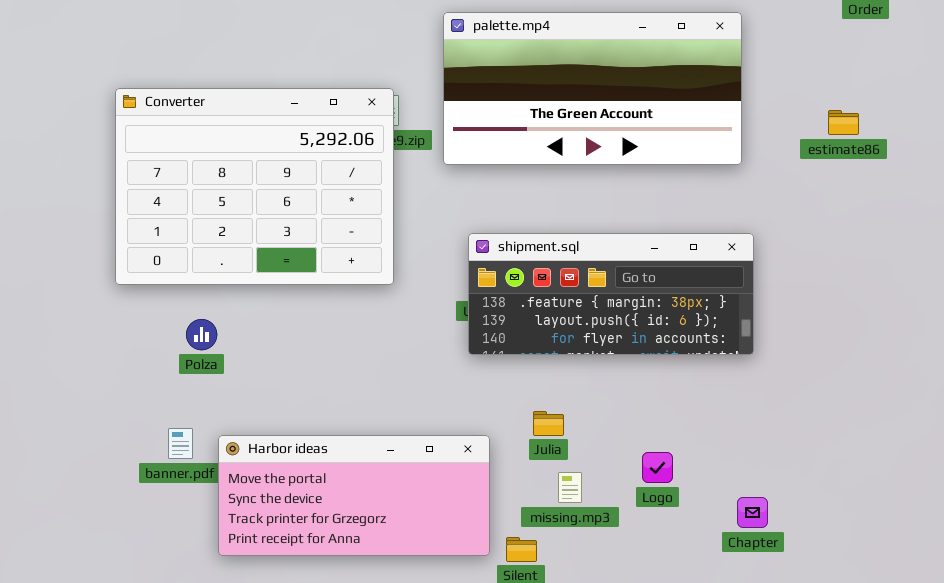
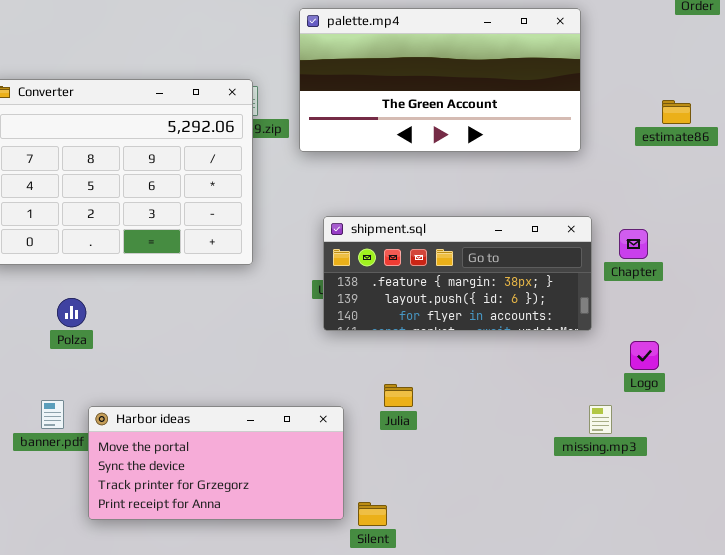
Logo: [642,452,673,483] -> [630,341,659,370], moved
missing.mp3: [558,472,582,503] -> [589,405,612,434], moved
Chapter: [737,497,768,528] -> [619,229,648,259], moved

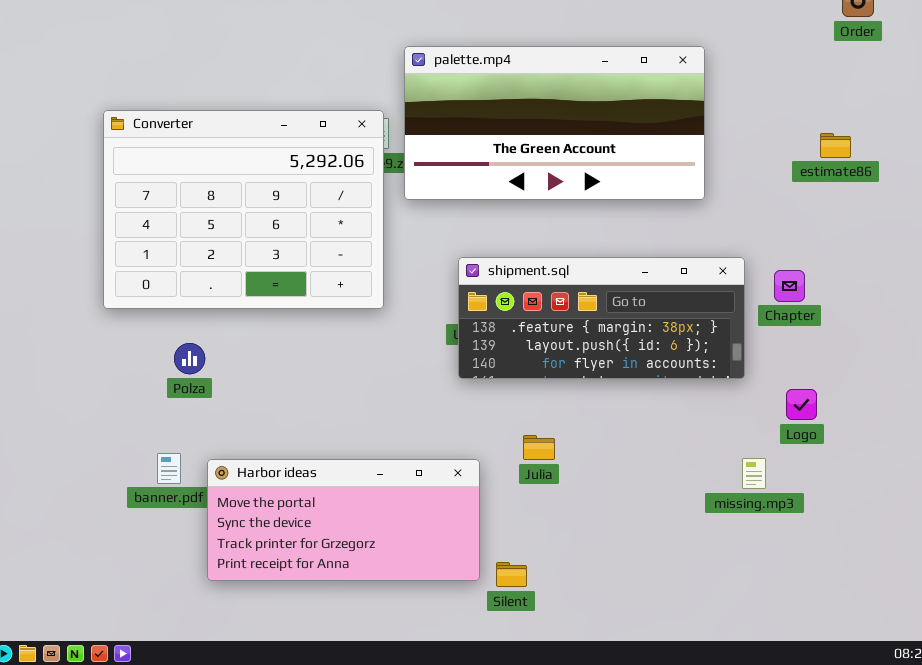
palette.mp4: [299,8,581,152] -> [404,46,705,200], moved

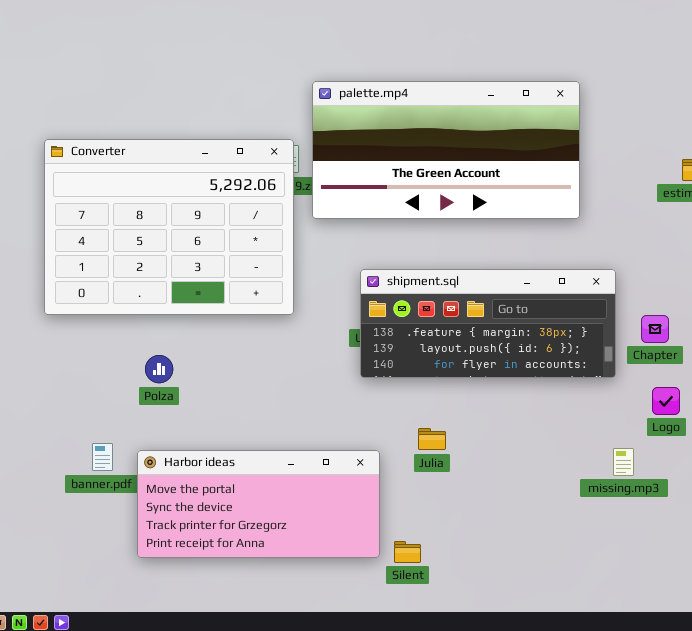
Chapter: [774,270,805,302] -> [641,315,669,343], moved
Polza: [174,343,205,374] -> [145,355,173,383], moved

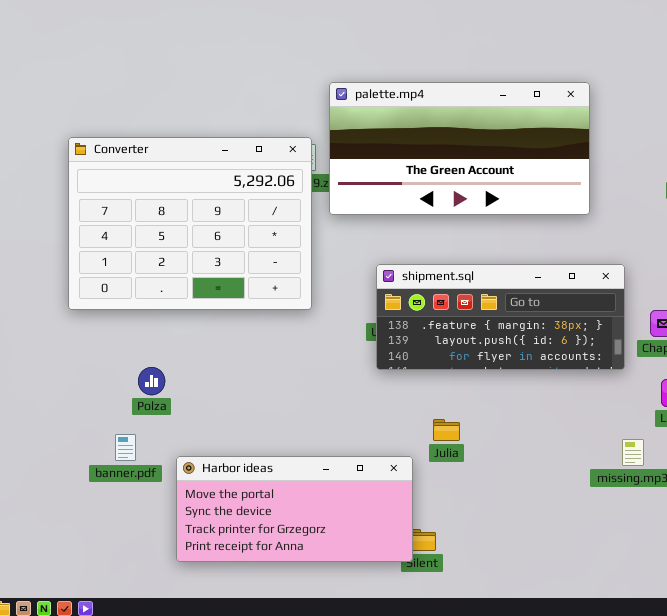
Polza: [145,355,173,383] -> [138,367,165,395], moved
Harbor ideas: [137,450,380,558] -> [176,456,413,562], moved

